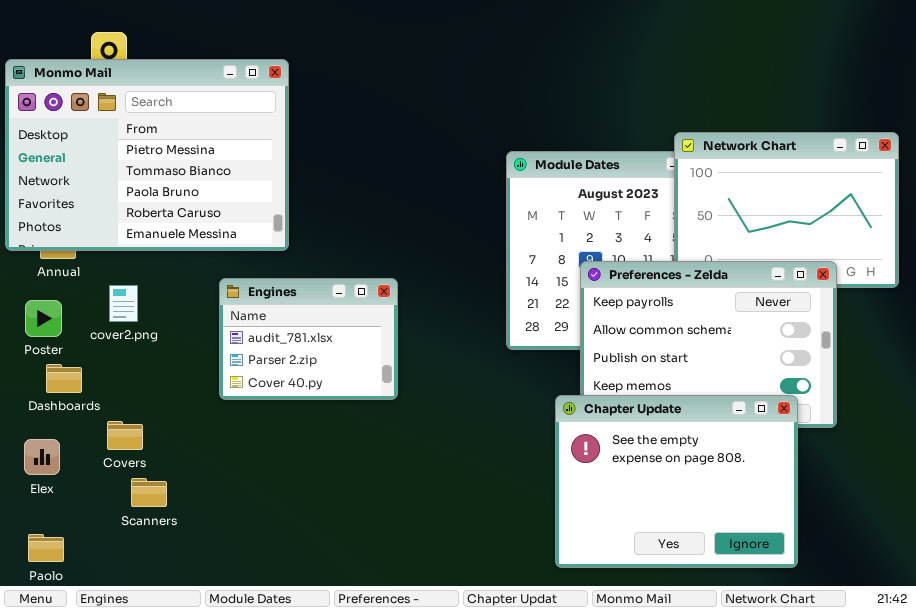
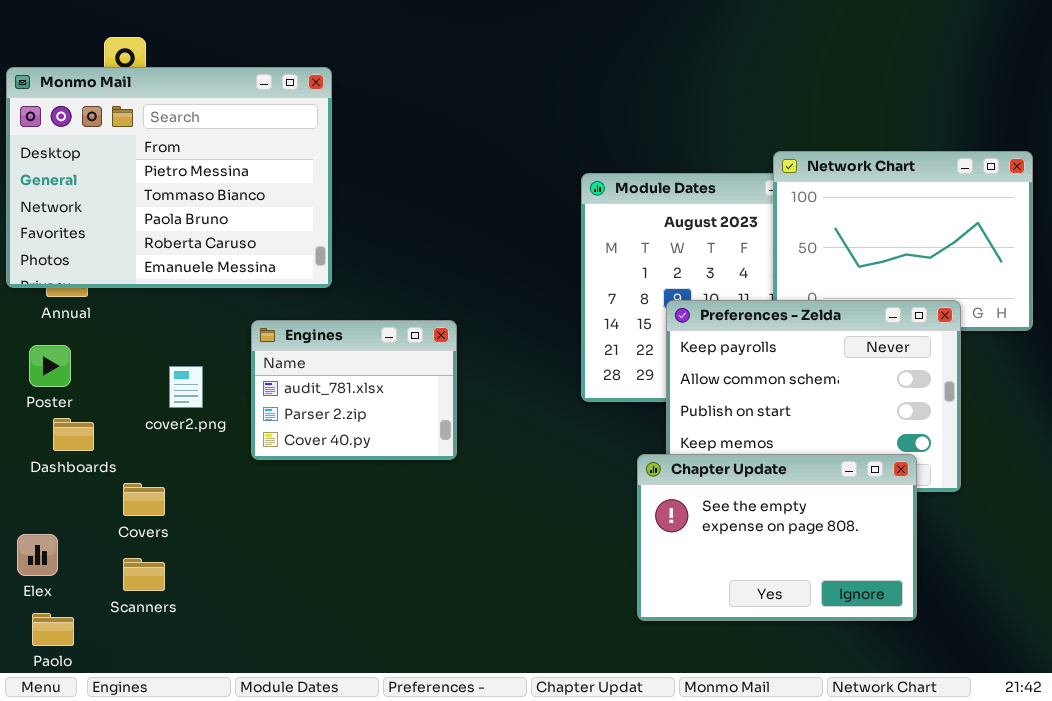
cover2.png: [109,285,138,322] -> [169,366,203,408], moved
Chapter Update: [555,395,798,568] -> [637,454,917,621], resized
Elex: [24,439,60,475] -> [17,534,58,576], moved
Scanners: [131,478,167,507] -> [123,558,165,591], moved

